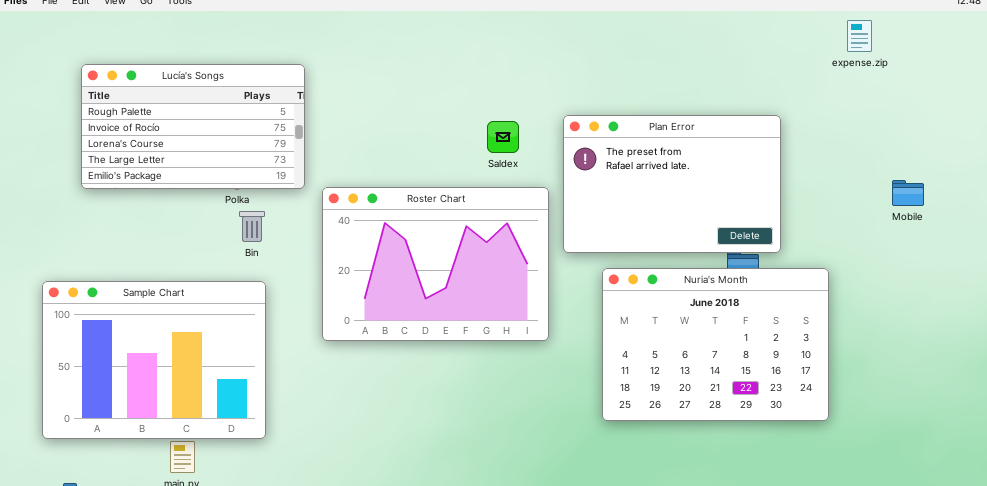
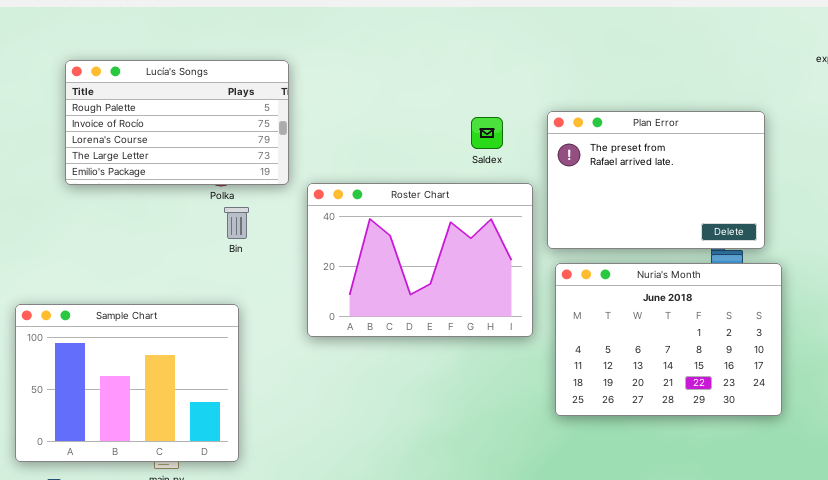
Nuria's Month: [602,268,829,421] -> [555,263,782,416], moved
Sample Chart: [42,281,266,439] -> [15,304,239,462], moved

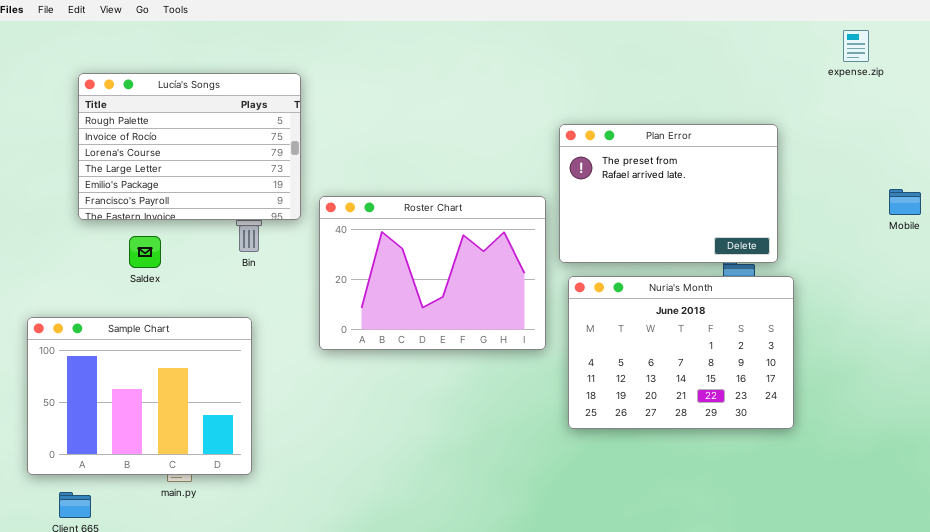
Lucía's Songs: [65,60,289,185] -> [78,73,301,220], resized
Saldex: [471,117,503,149] -> [129,236,161,268], moved

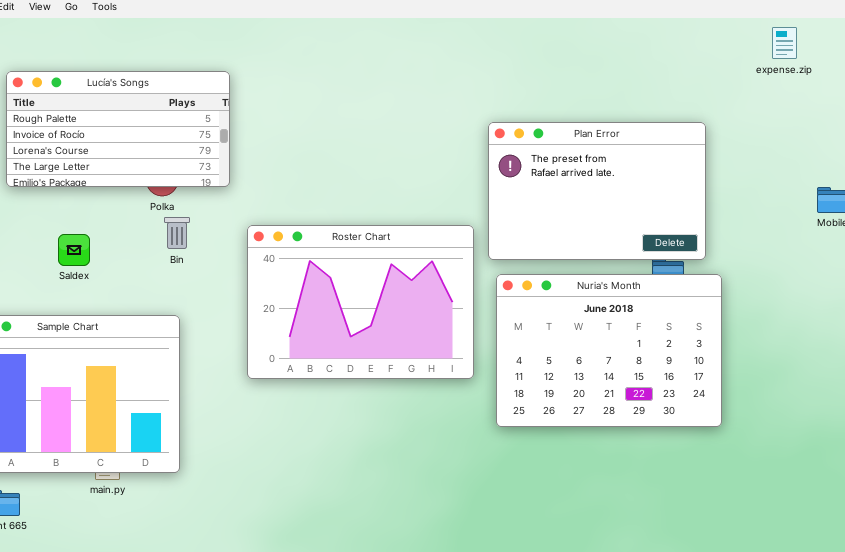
Lucía's Songs: [78,73,301,220] -> [6,71,230,187], resized
Roster Chart: [319,196,546,350] -> [247,225,474,379], moved

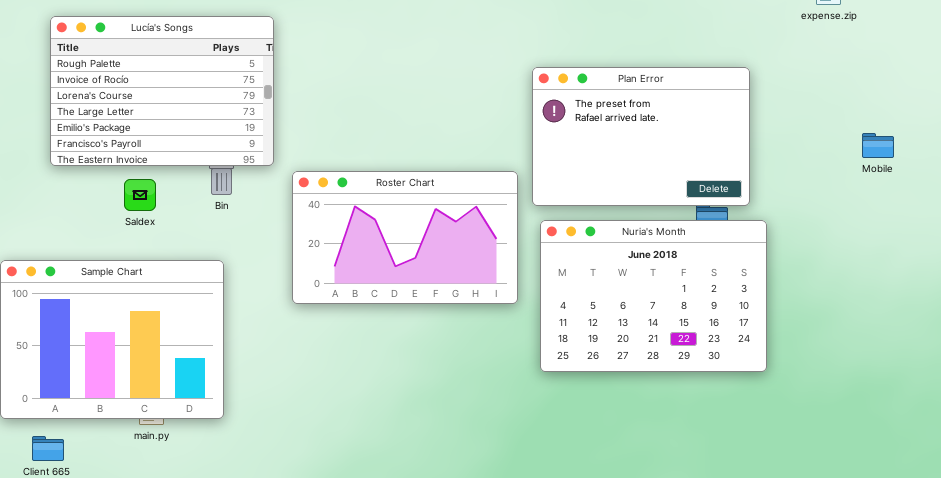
Lucía's Songs: [6,71,230,187] -> [50,16,274,166], resized
Roster Chart: [247,225,474,379] -> [292,171,518,304], resized
Saldex: [58,234,90,266] -> [124,179,156,211], moved

